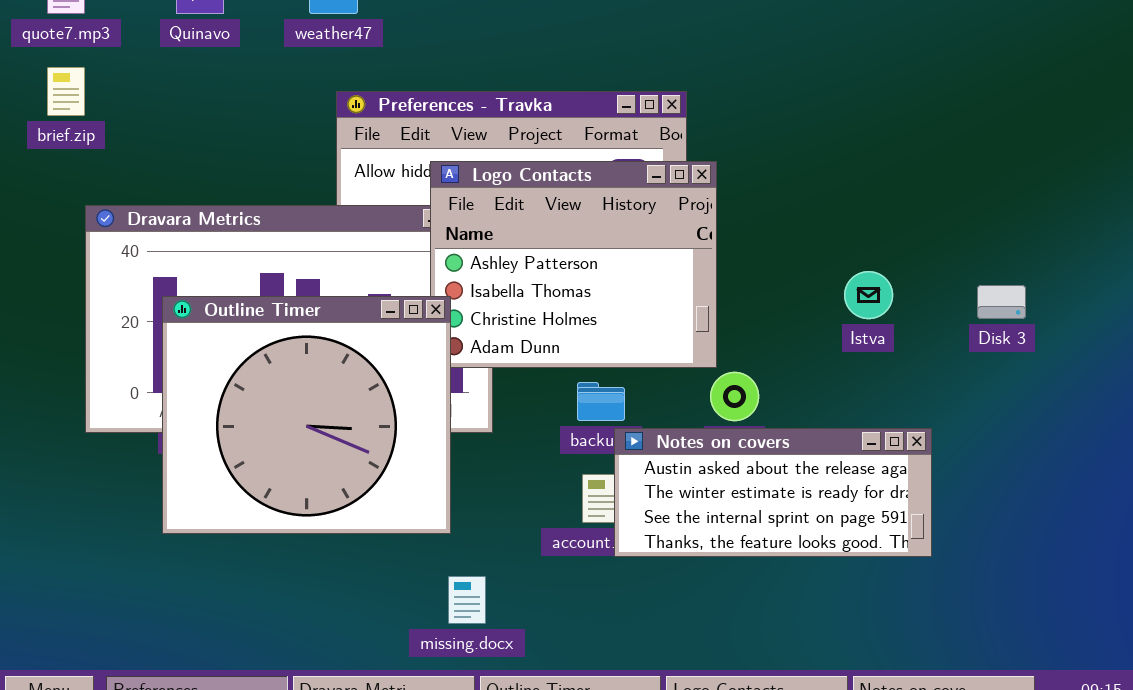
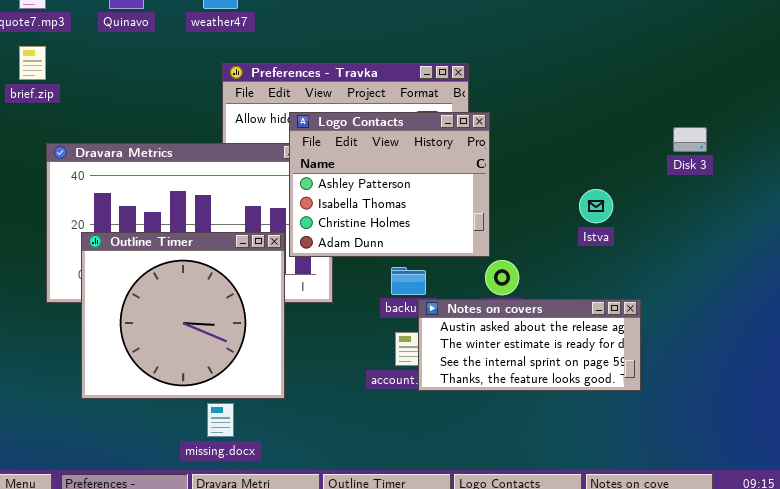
Disk 3: [977,285,1026,319] -> [673,127,707,152], moved
Outline Timer: [162,296,451,534] -> [81,232,285,399], moved
missing.docx: [448,576,486,624] -> [207,403,234,437], moved

